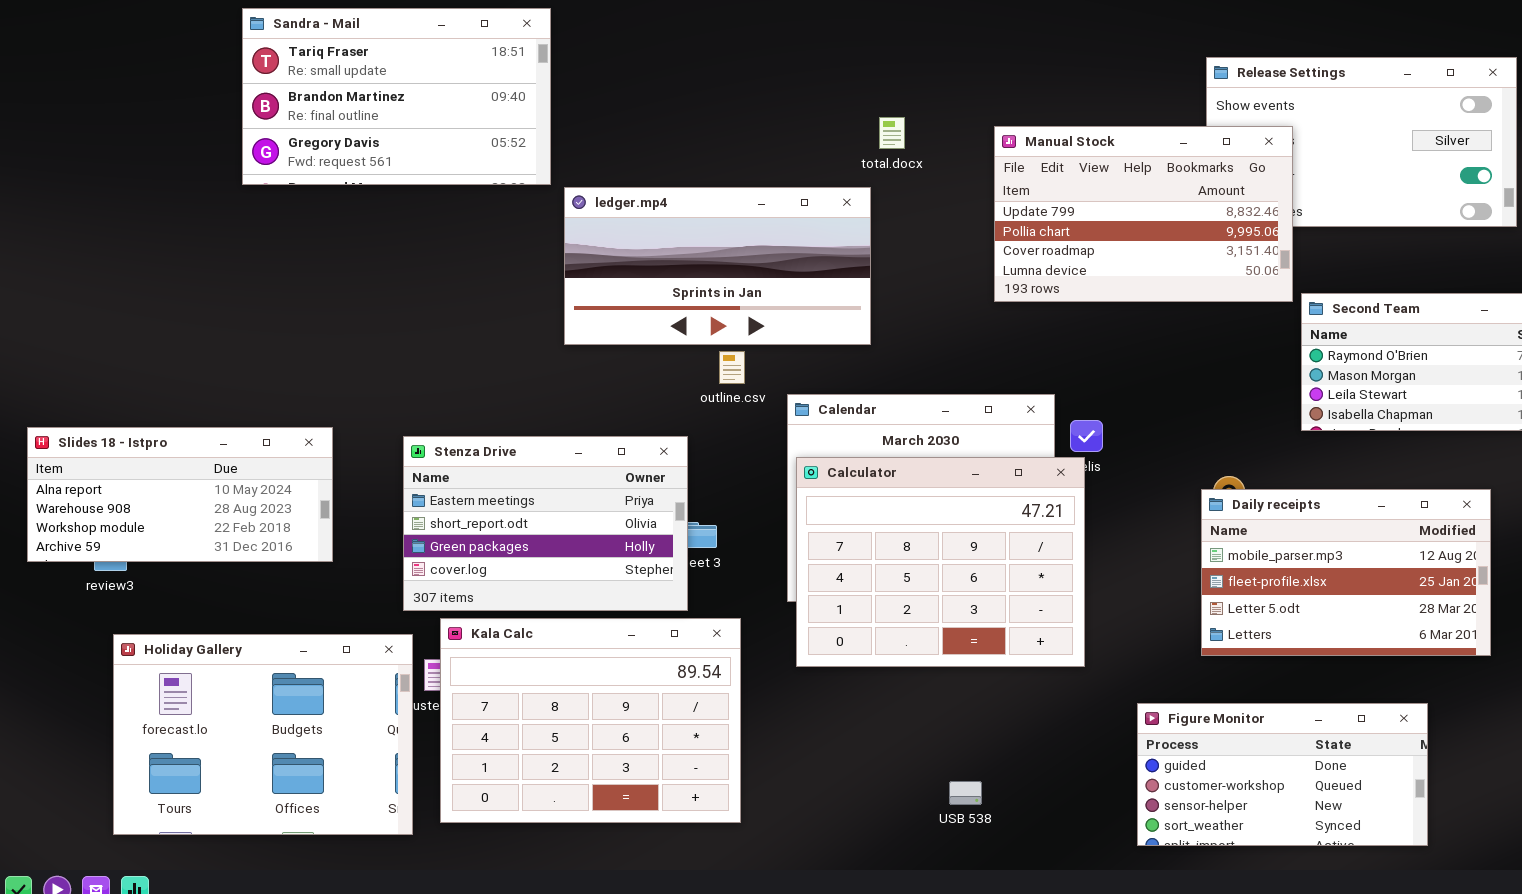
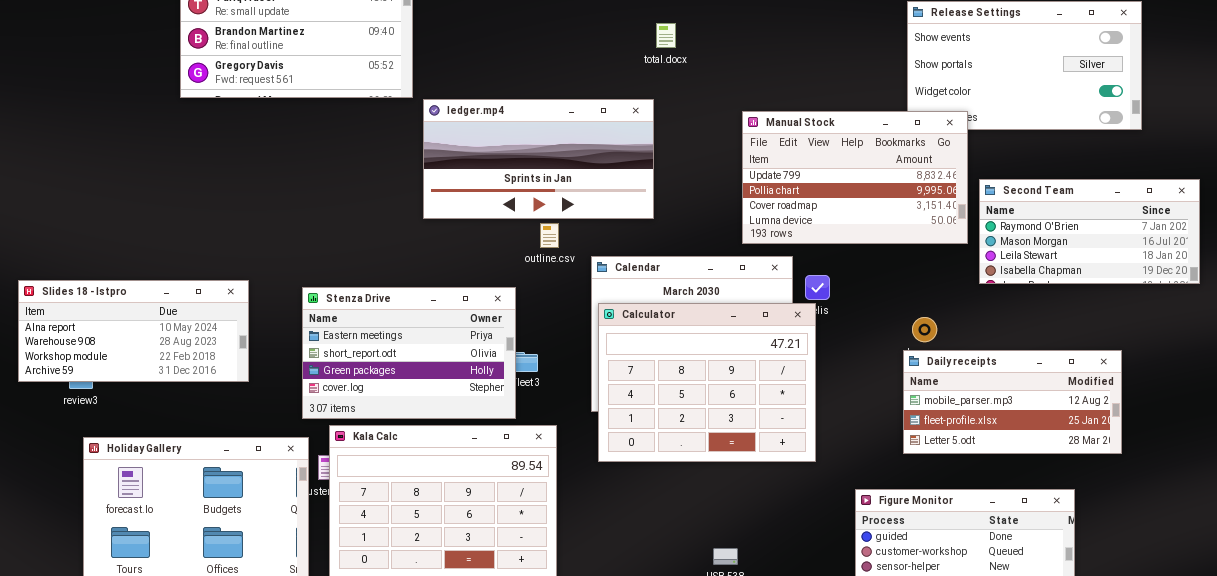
total.docx: [879,117,905,149] -> [656,23,676,48], moved
Manual Stock: [994,126,1293,302] -> [742,111,968,244], moved
Daily receipts: [1201,489,1491,656] -> [903,350,1122,454], resized

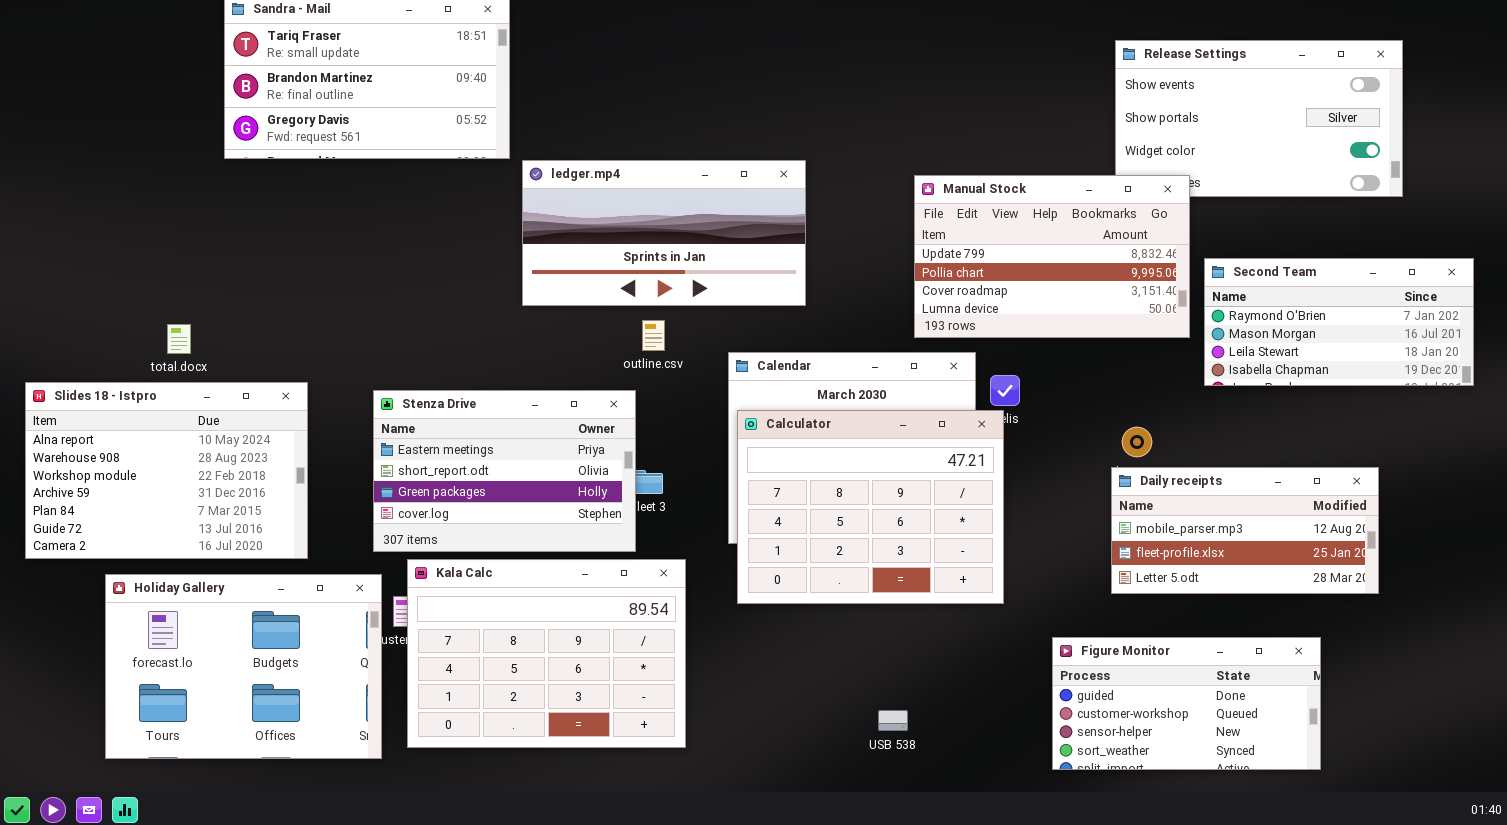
total.docx: [656,23,676,48] -> [167,324,191,354], moved
outline.csv: [540,223,559,248] -> [642,320,665,351], moved
Slides 18 - Istpro: [18,280,249,382] -> [25,382,308,559], resized

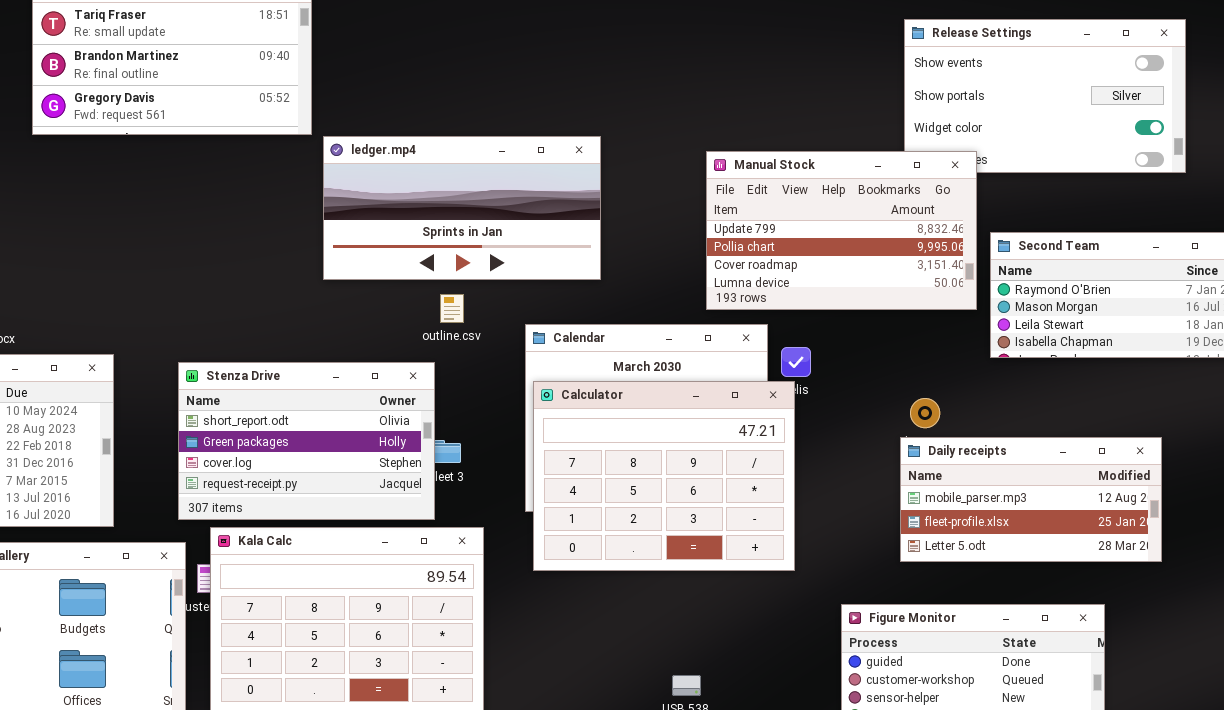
Stenza Drive: [373,390,636,552] -> [178,362,435,520], scrolled down 1 row

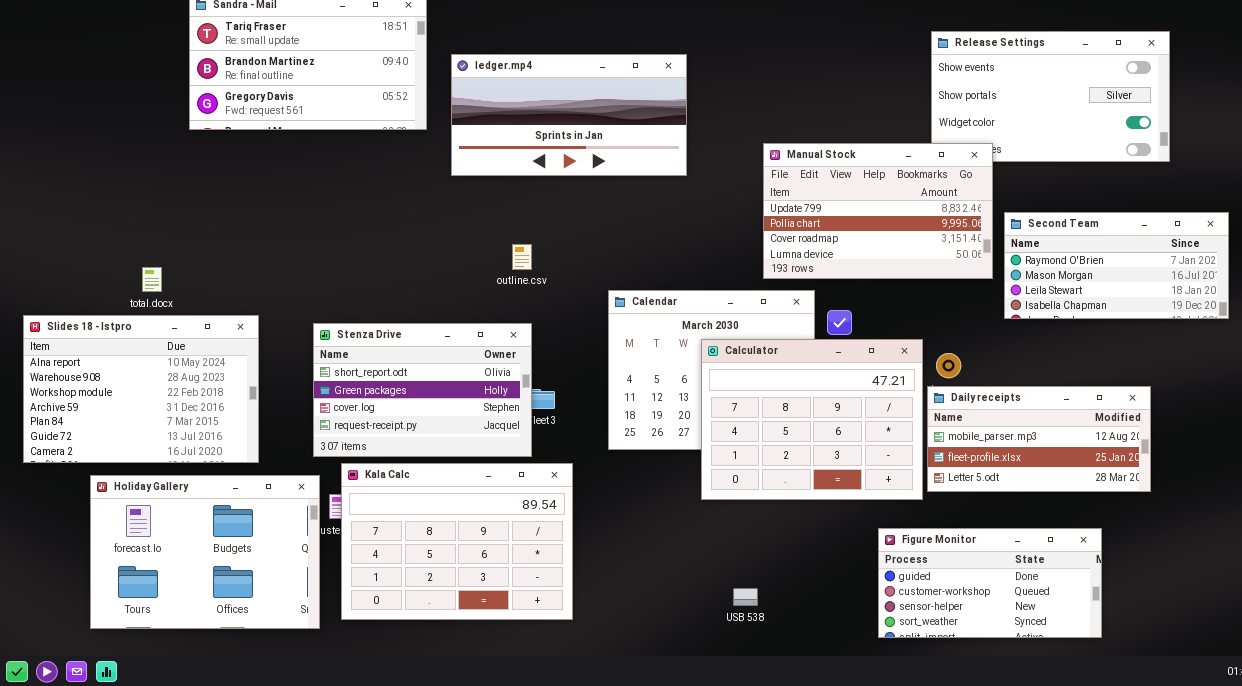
ledger.mp4: [323,136,601,280] -> [451,54,687,176], moved
outline.csv: [440,294,464,323] -> [512,244,532,270], moved
Calculator: [533,381,795,571] -> [701,339,923,500], moved

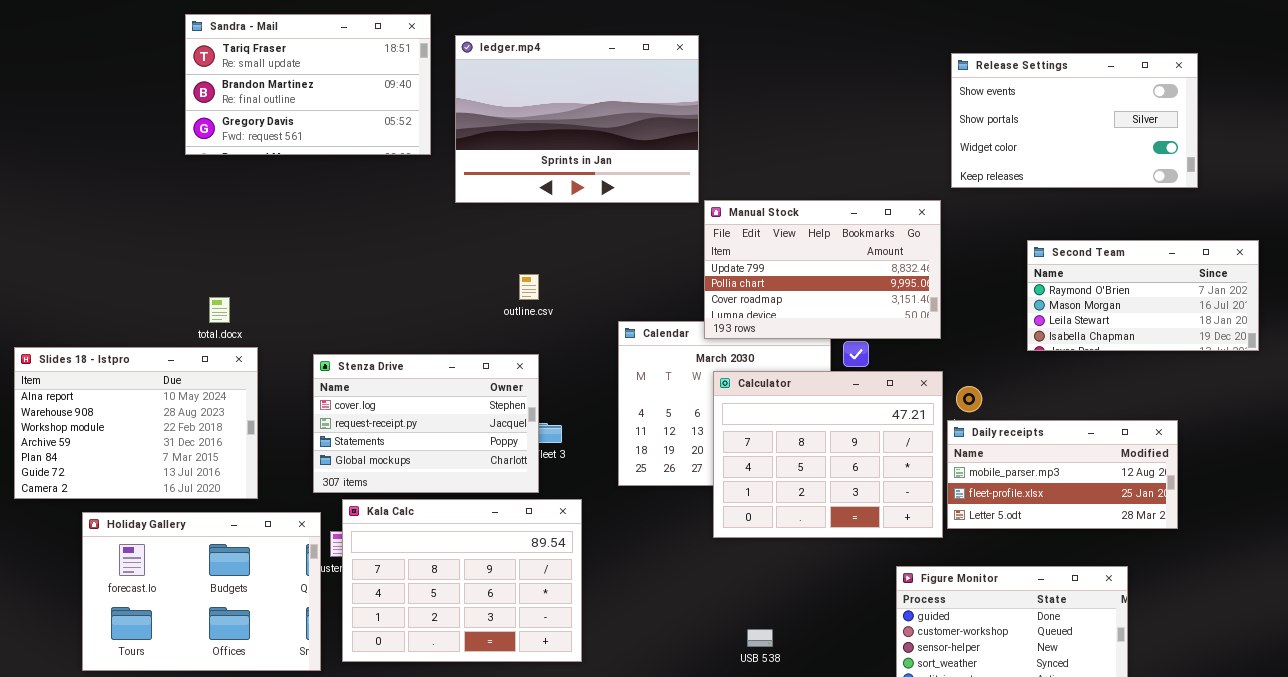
ledger.mp4: [451,54,687,176] -> [455,35,699,203], resized
Manual Stock: [763,143,993,279] -> [704,200,941,339], moved
total.docx: [142,267,162,292] -> [209,297,230,323], moved
Stenza Drive: [313,323,532,457] -> [313,354,539,493], scrolled down 2 rows

